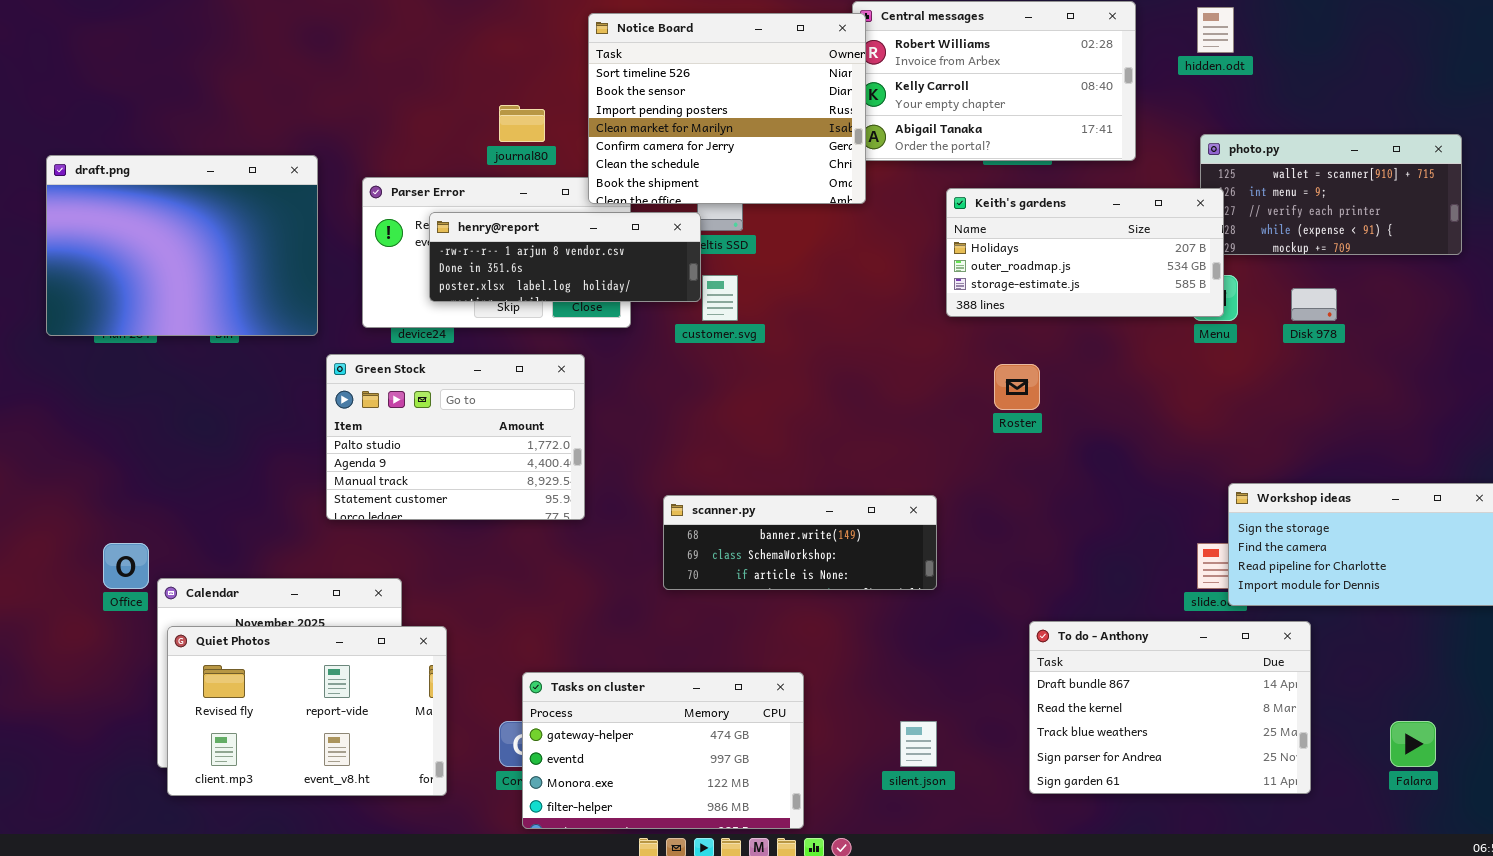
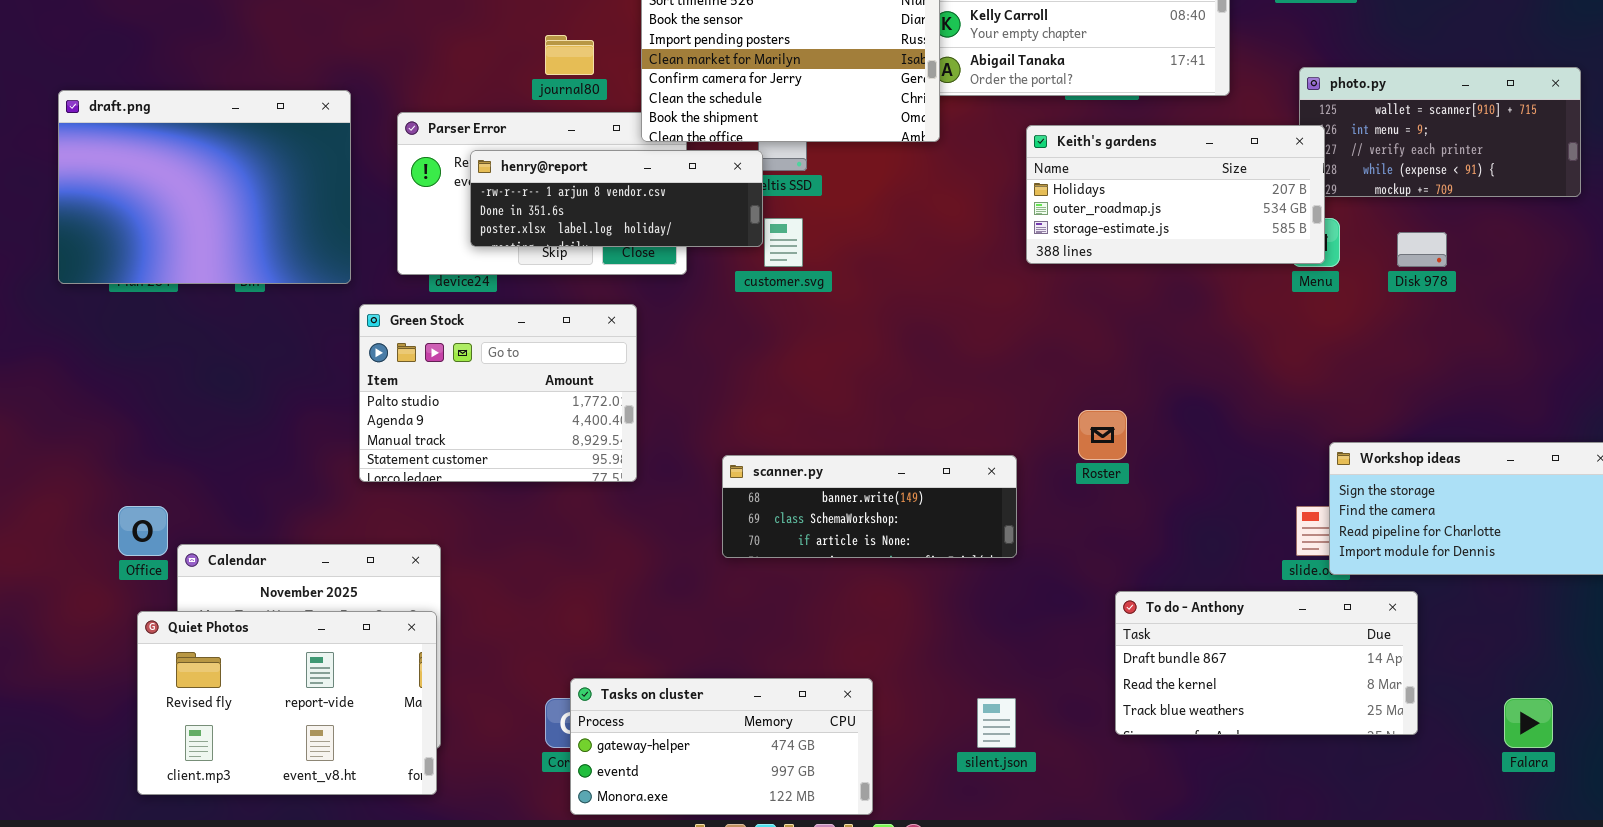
Roster: [994,364,1040,410] -> [1078,410,1127,460], moved
To do - Anthony: [1029,621,1311,794] -> [1115,591,1418,735], resized
Quiet Photos: [167,626,447,796] -> [137,611,437,795], moved
Tasks on cluster: [522,672,804,829] -> [570,678,873,815], resized

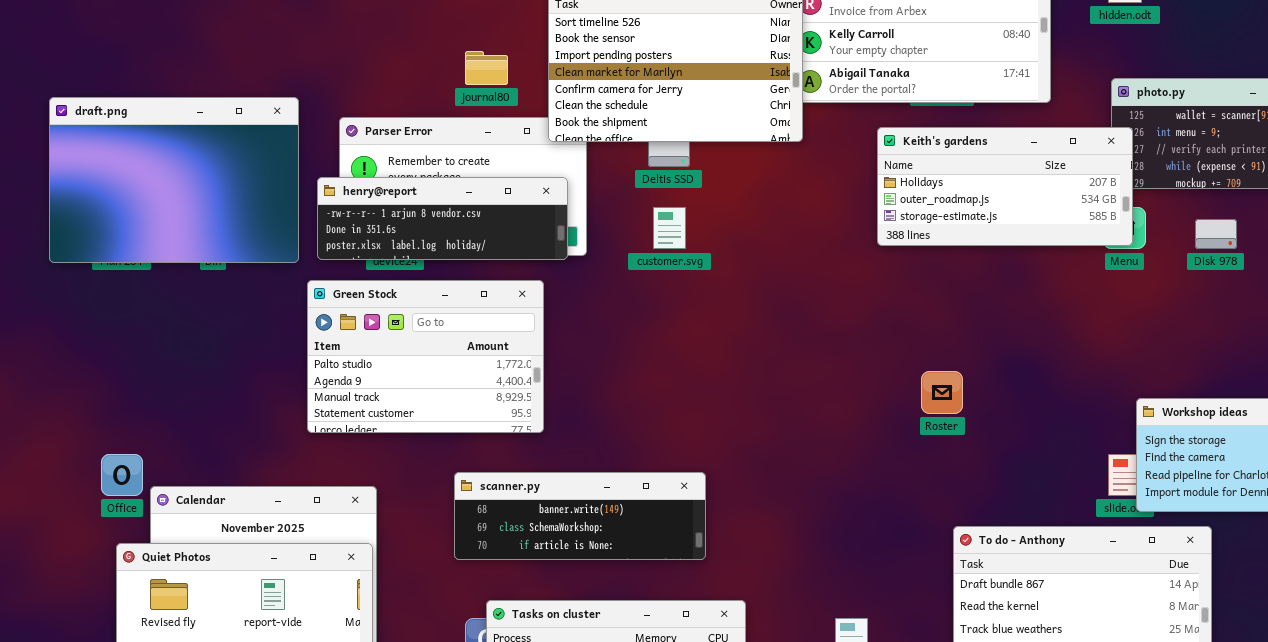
henry@report: [470,150,763,247] -> [317,177,568,260], moved
scanner.py: [722,455,1017,558] -> [454,472,706,560], moved

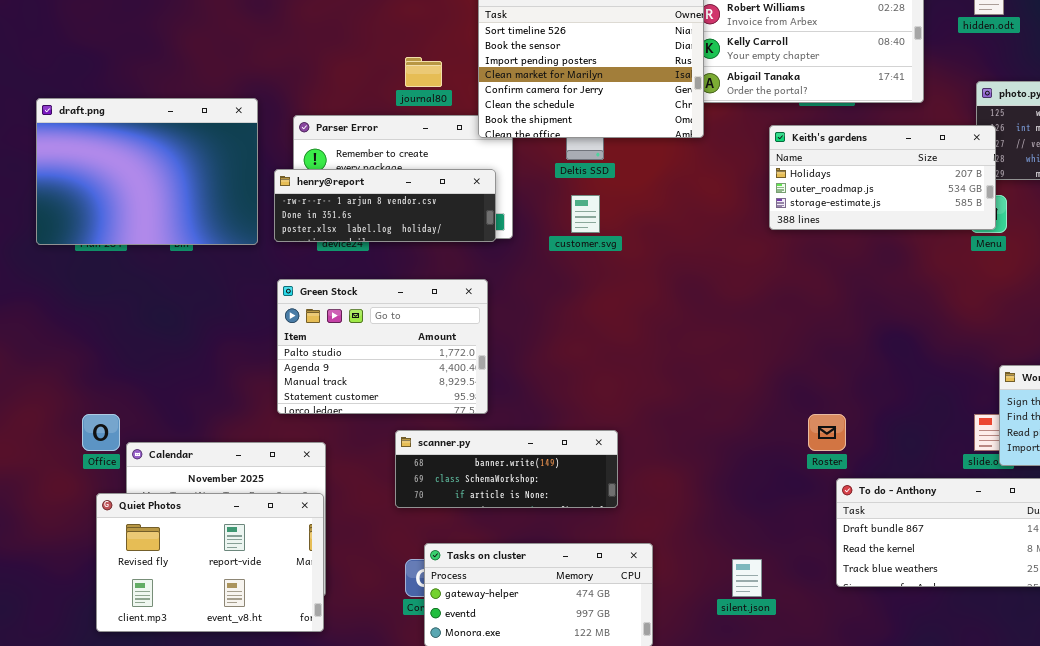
Green Stock: [307,280,544,433] -> [277,279,488,414], moved
Roster: [921,371,963,414] -> [808,414,846,451], moved

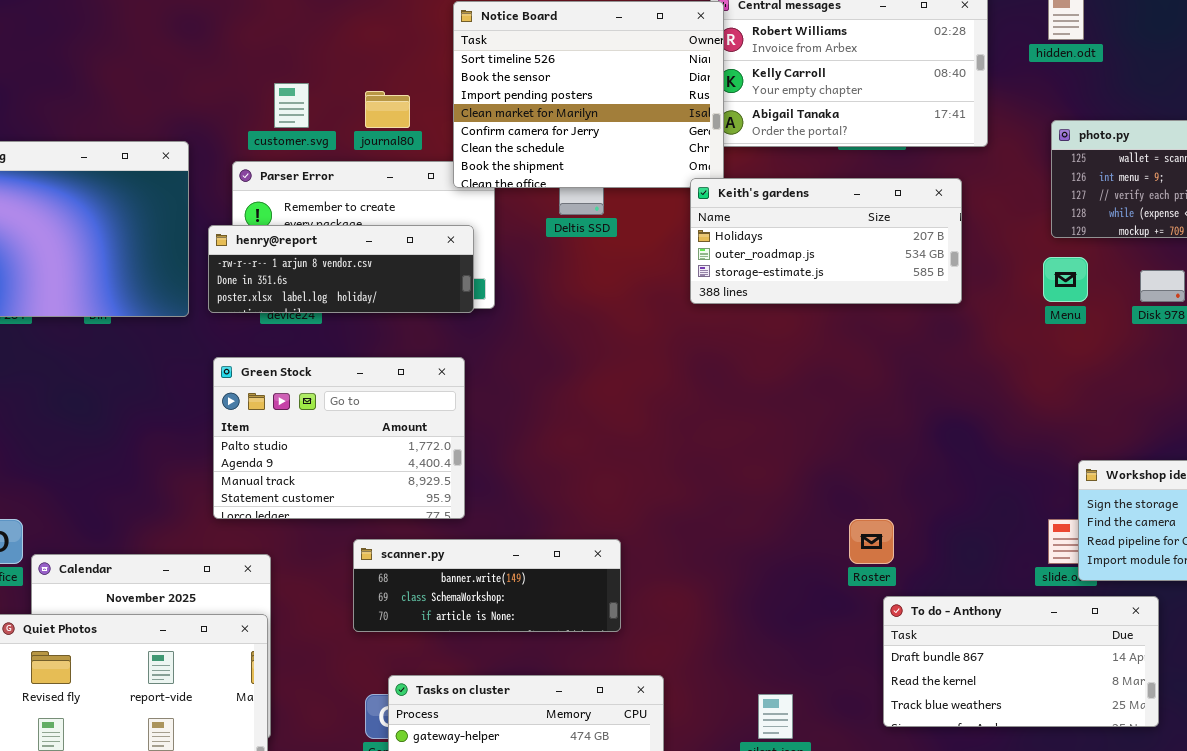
Keith's gardens: [769,125,996,230] -> [690,178,962,304], moved
customer.svg: [571,195,600,233] -> [274,83,309,128], moved

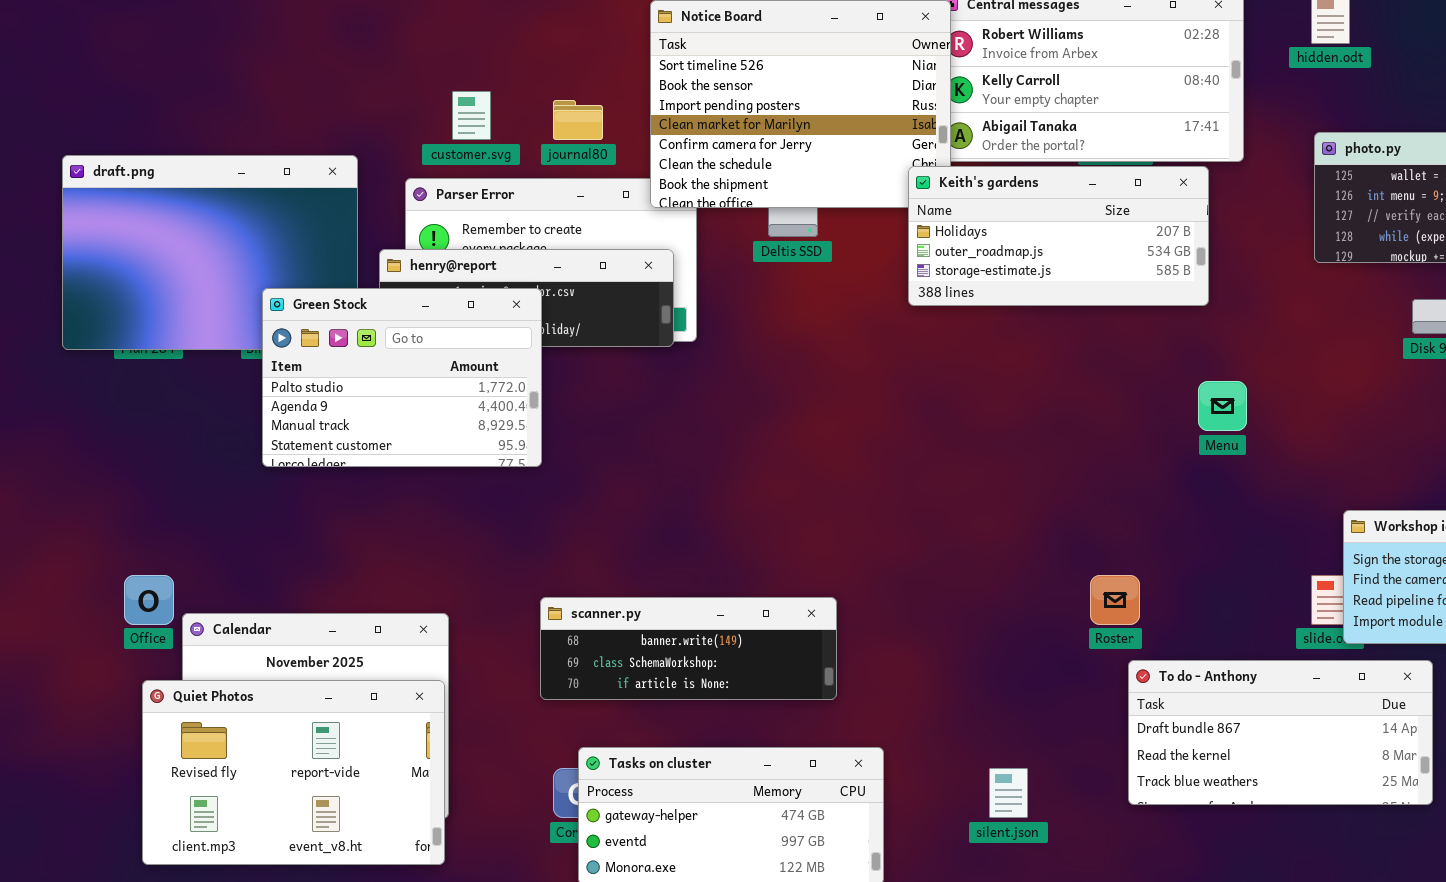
Keith's gardens: [690,178,962,304] -> [908,166,1209,306], moved
Menu: [1043,257,1088,302] -> [1198,381,1247,431], moved
Green Stock: [213,357,465,519] -> [262,288,542,467], moved

